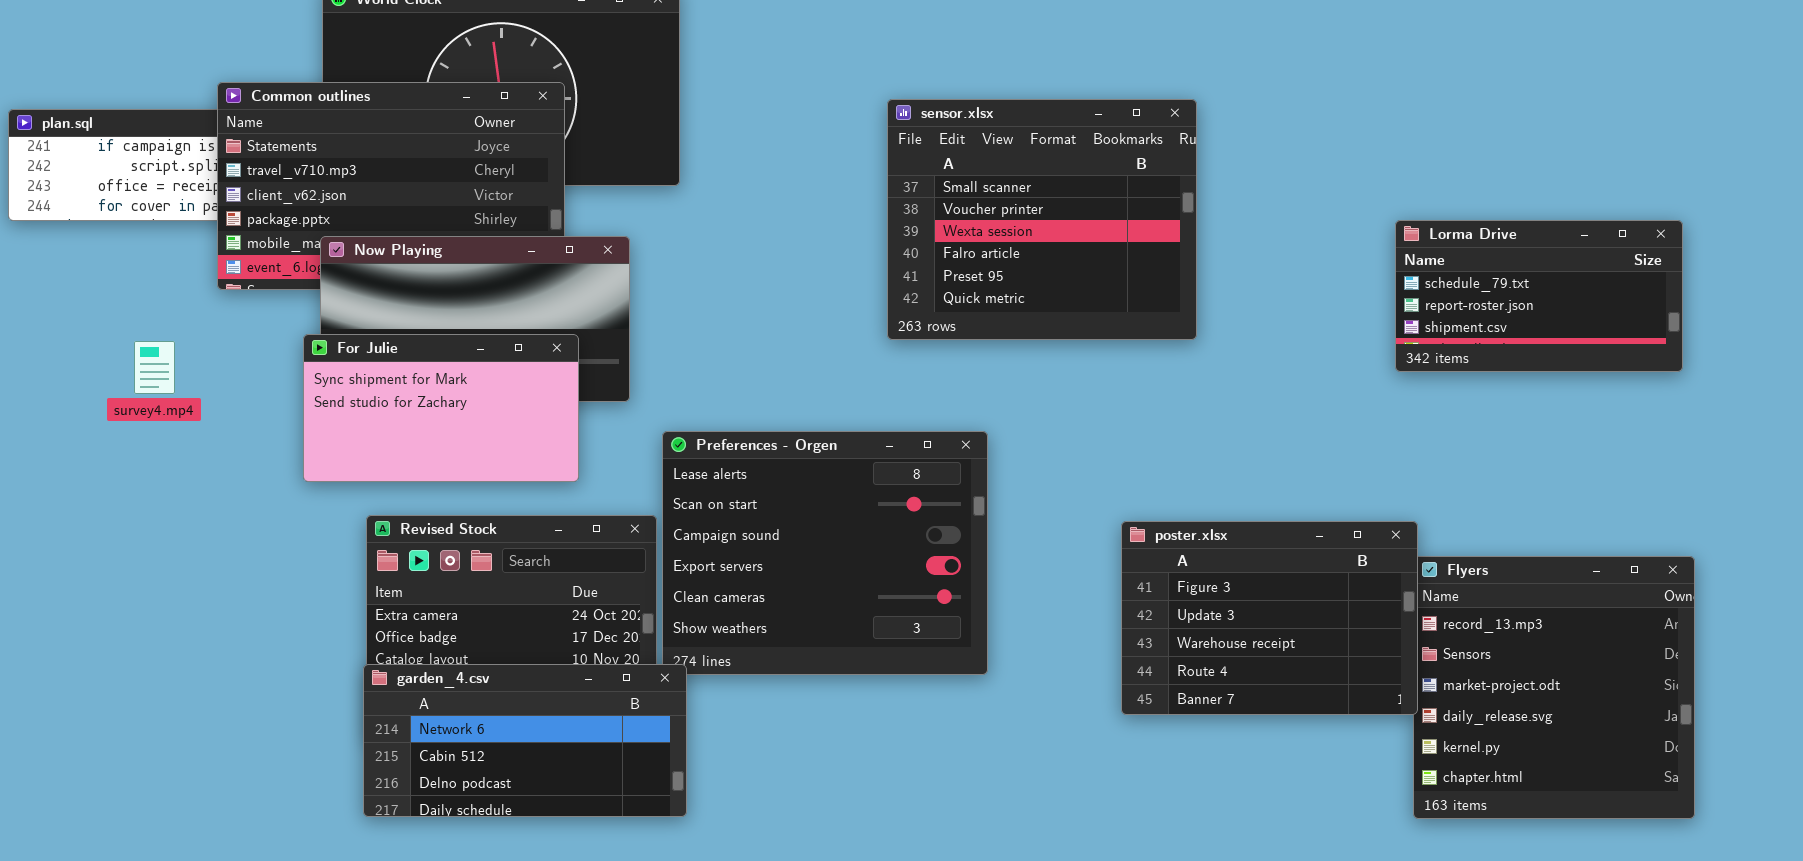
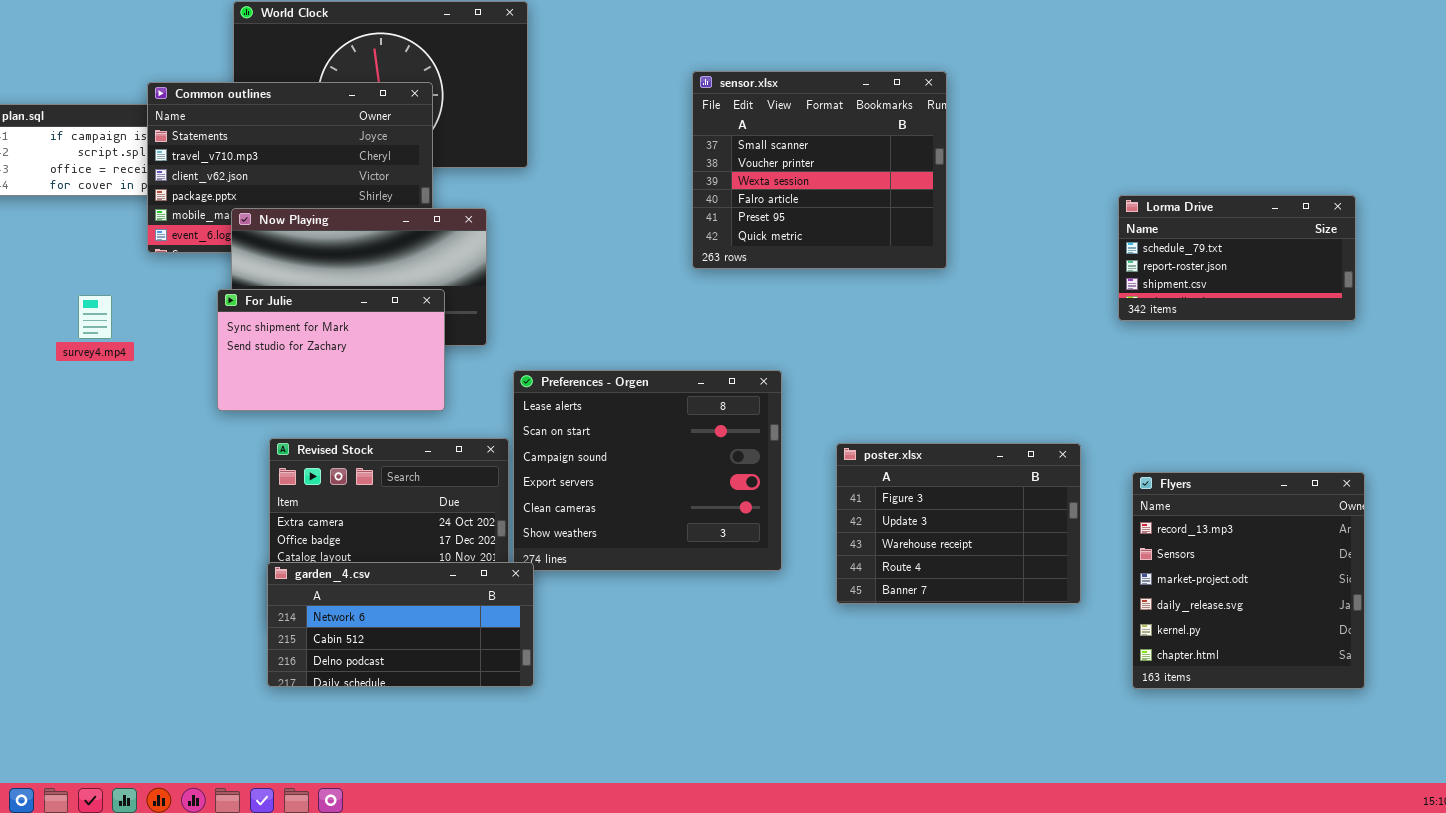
sensor.xlsx: [887,99,1197,340] -> [692,71,947,269], moved
poster.xlsx: [1121,521,1418,715] -> [836,443,1081,604], moved

